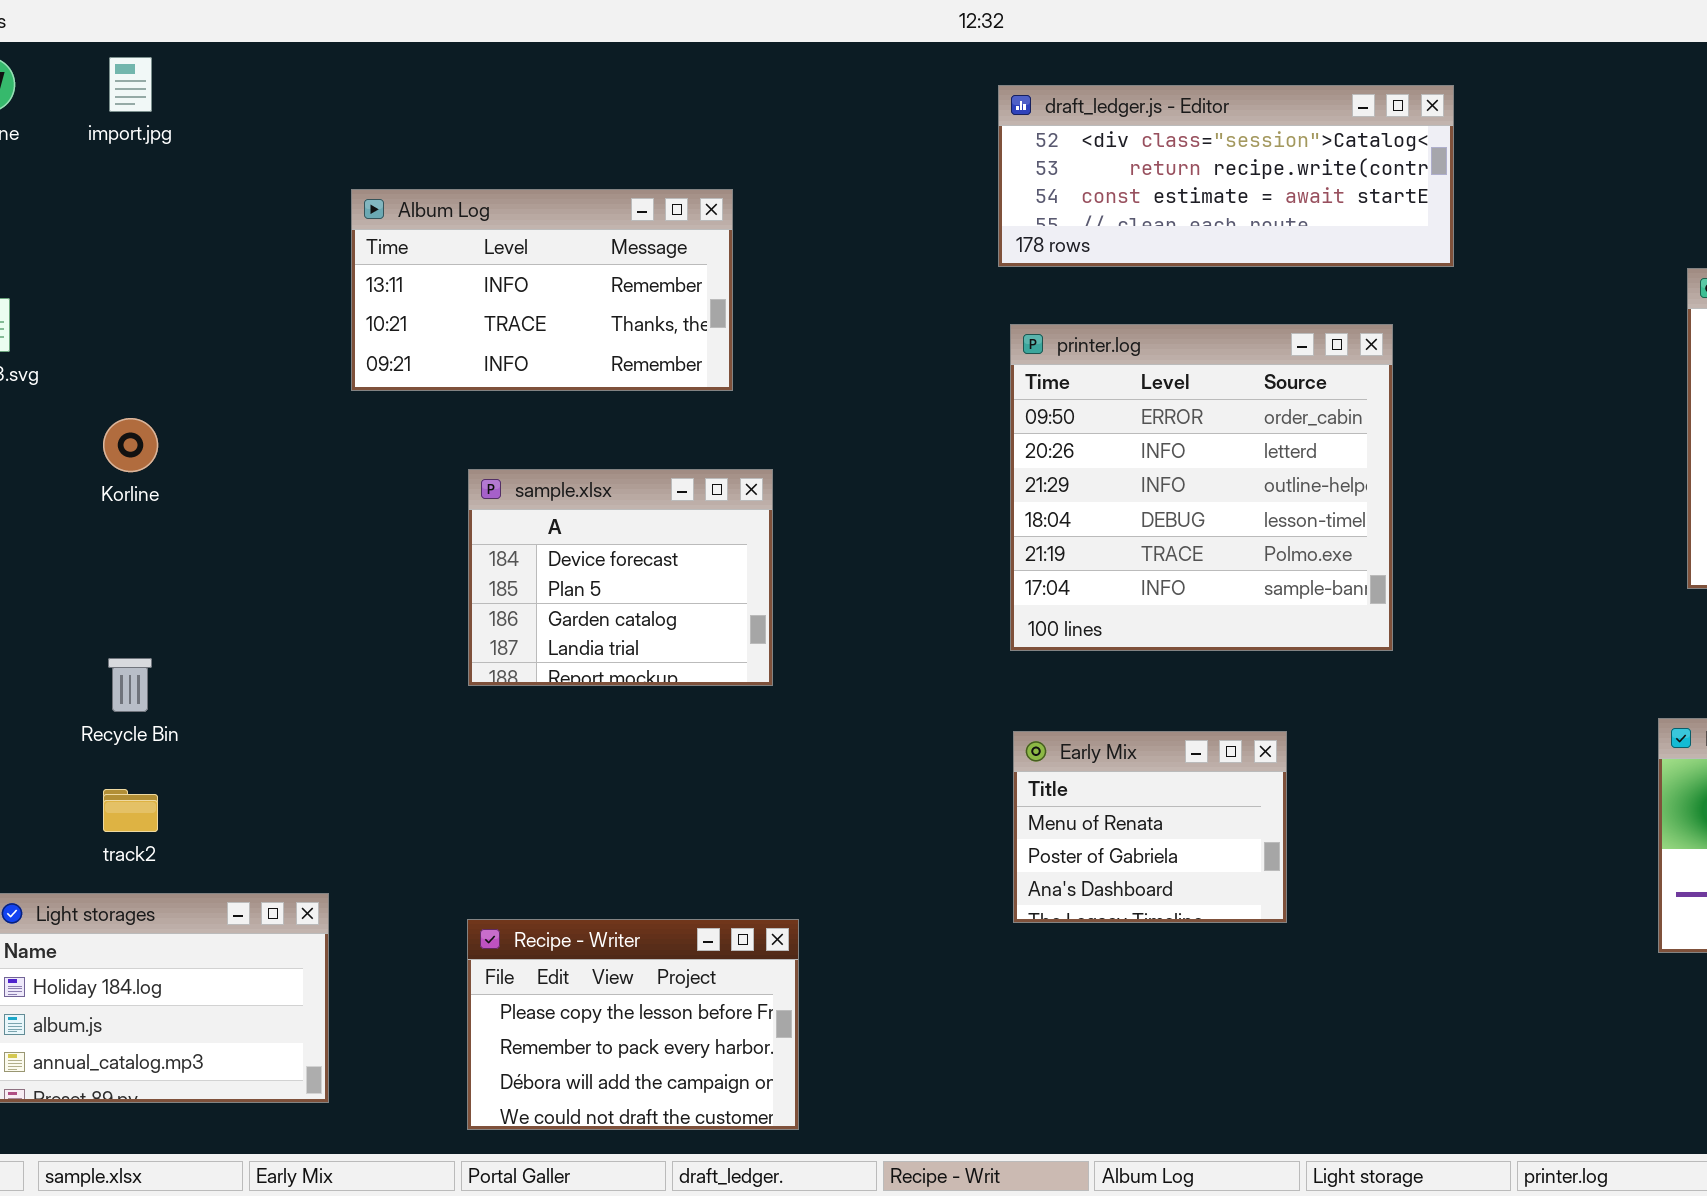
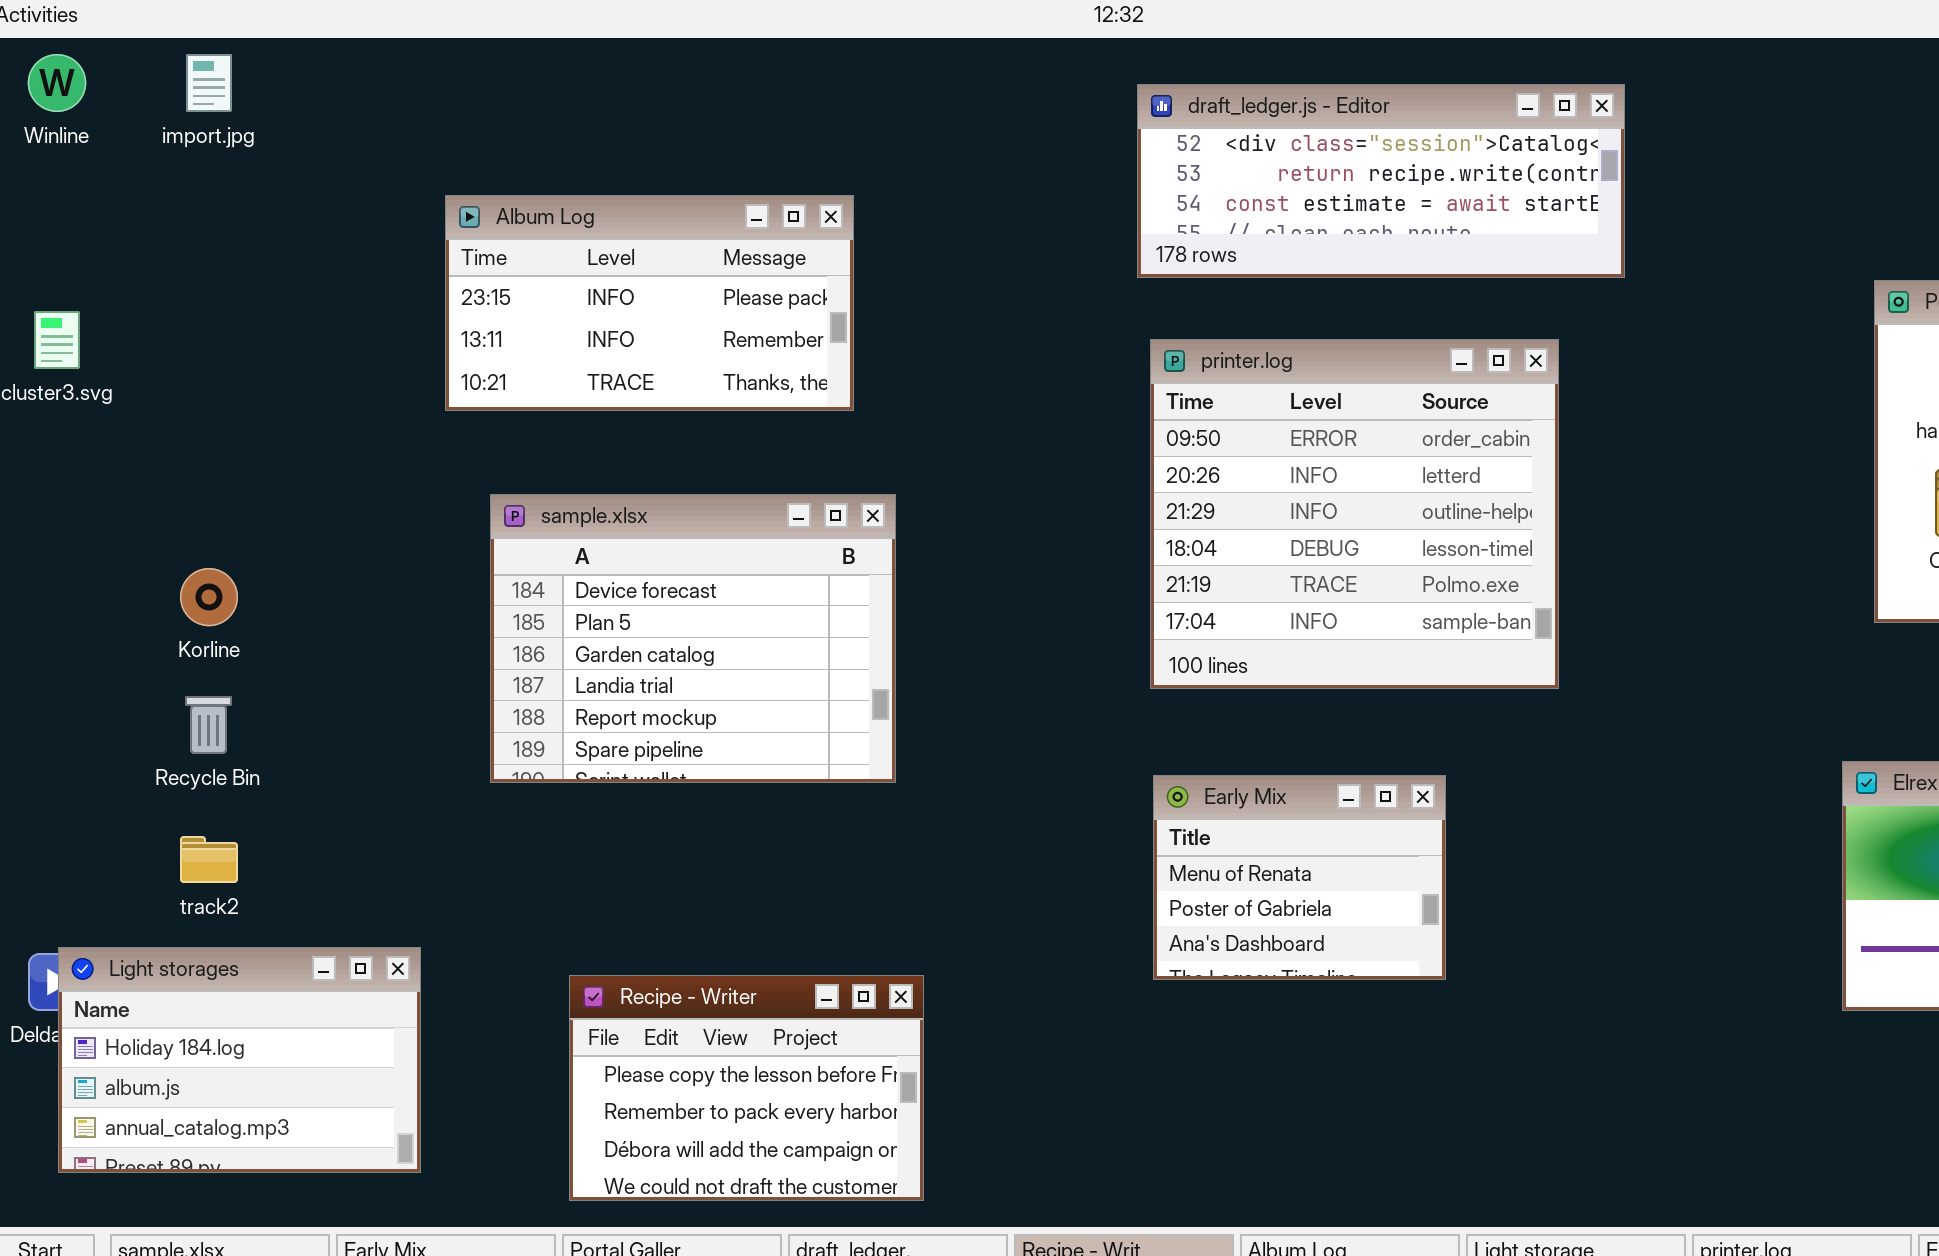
Album Log: [351,189,733,391] -> [445,195,854,411], scrolled up 1 row
Korline: [103,418,158,472] -> [180,568,238,626], moved
sample.xlsx: [468,469,773,686] -> [490,494,896,783], resized

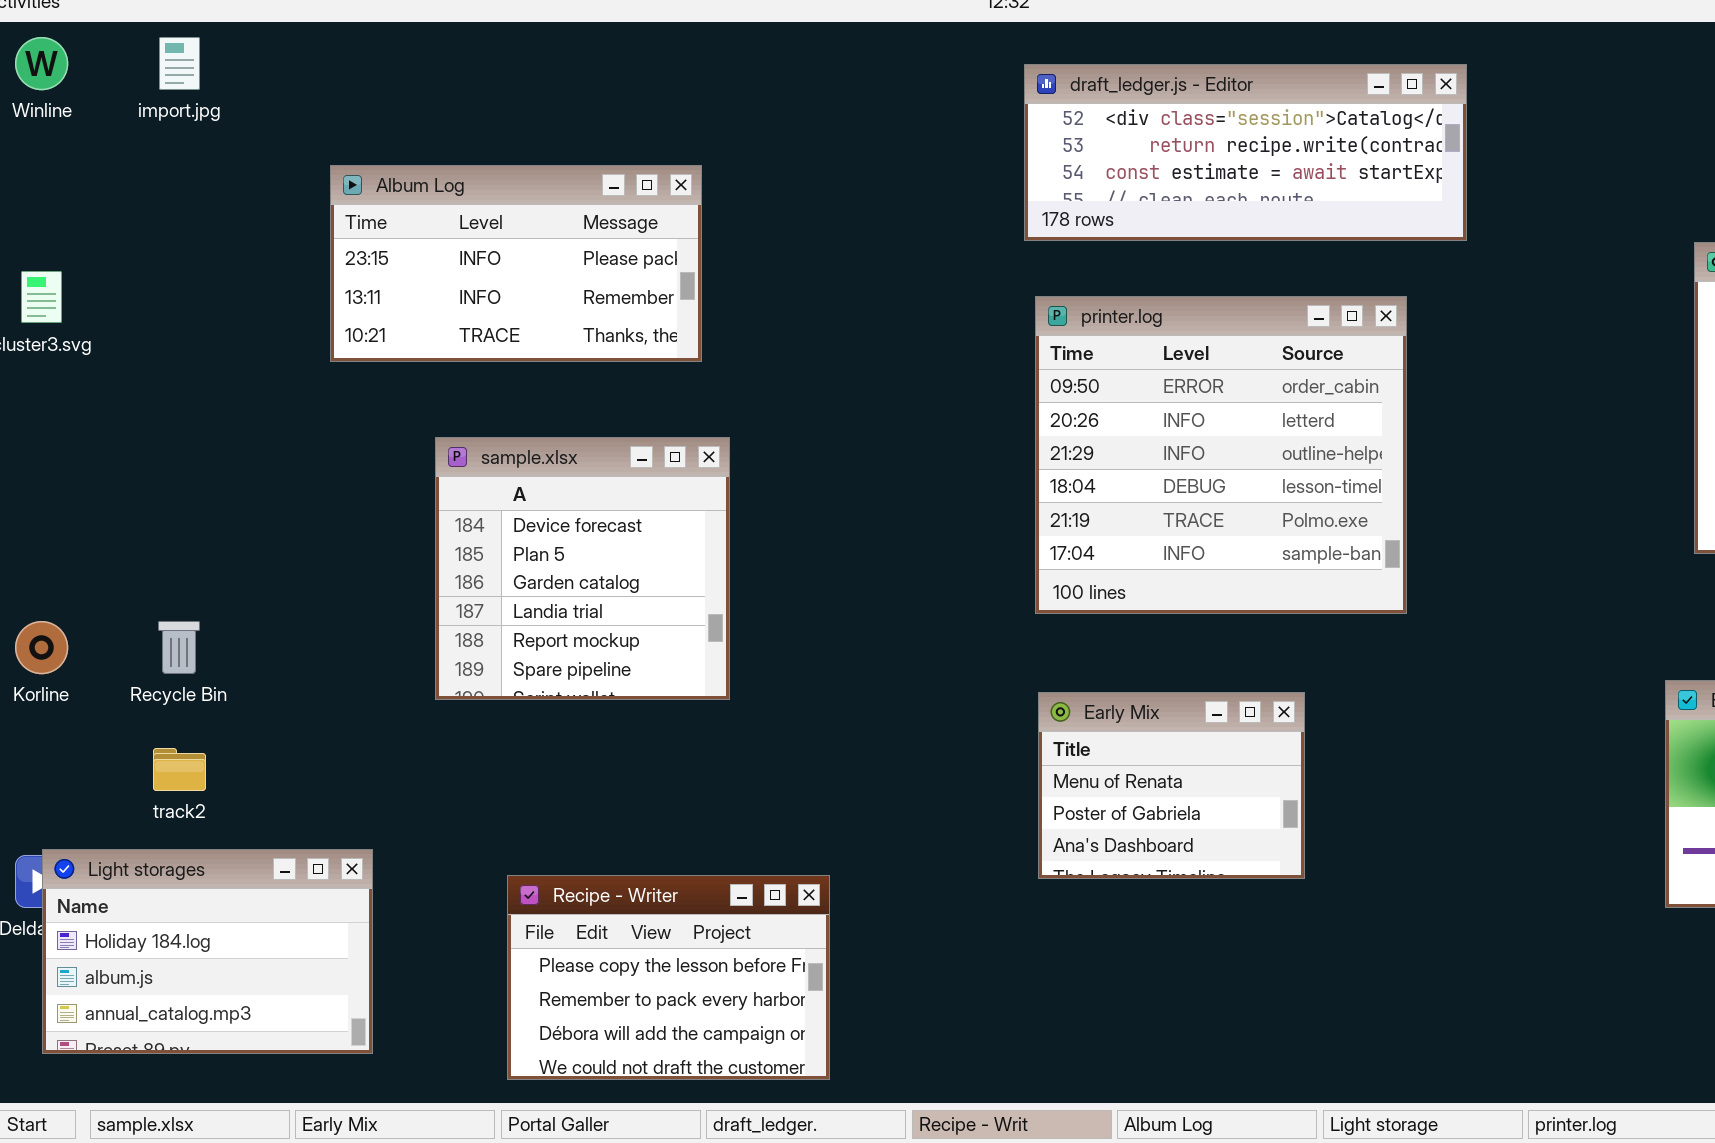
Album Log: [445,195,854,411] -> [330,165,702,362], moved
sample.xlsx: [490,494,896,783] -> [435,437,730,700], resized
Korline: [180,568,238,626] -> [15,621,68,674], moved

